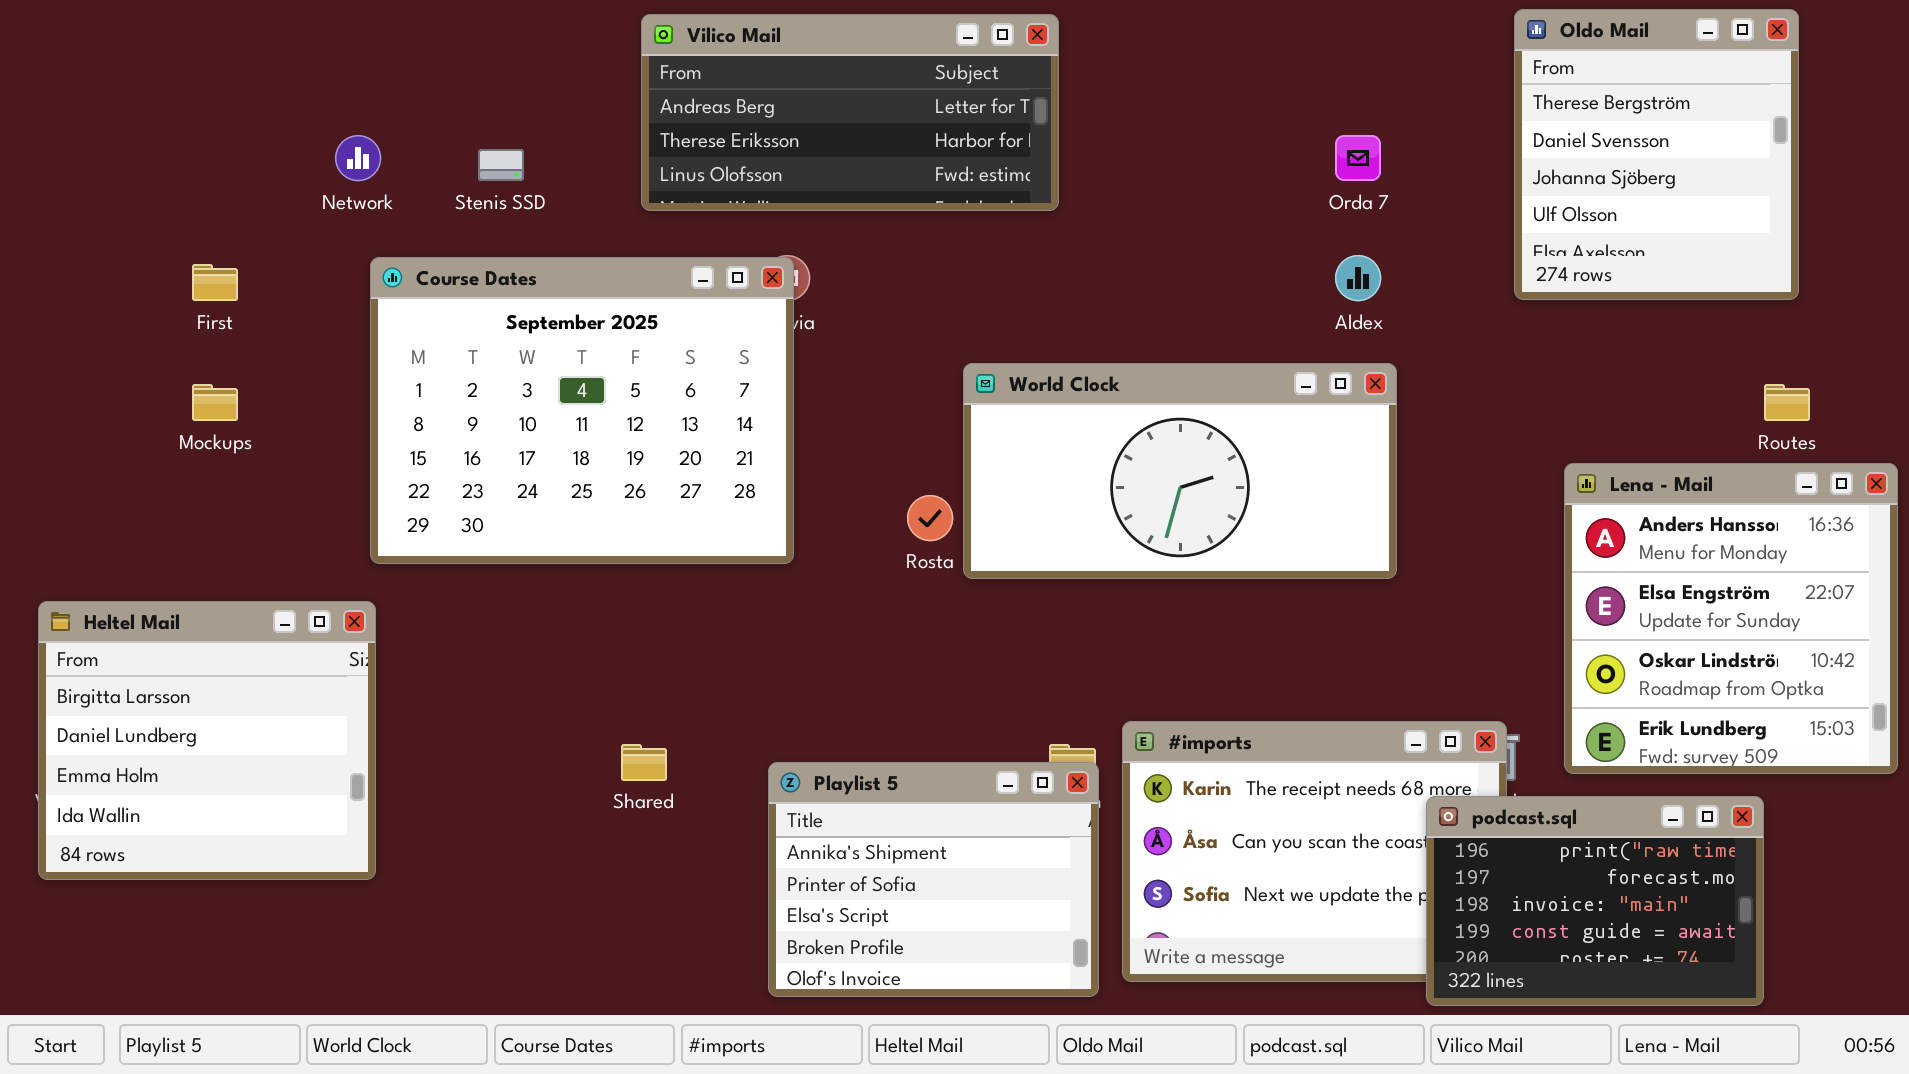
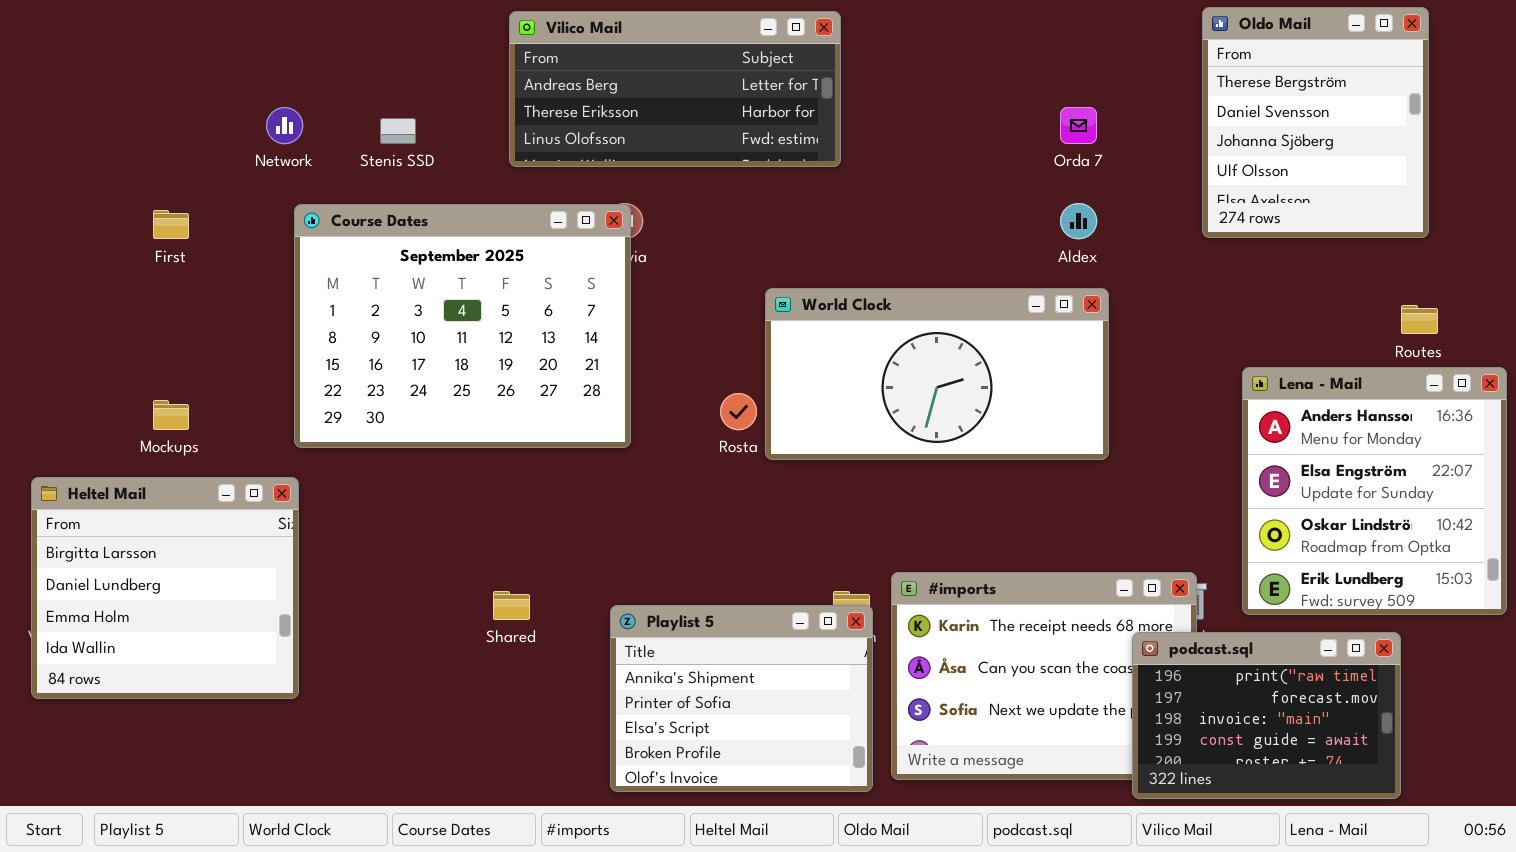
Mockups: [192,384,238,421] -> [153,400,189,430], moved

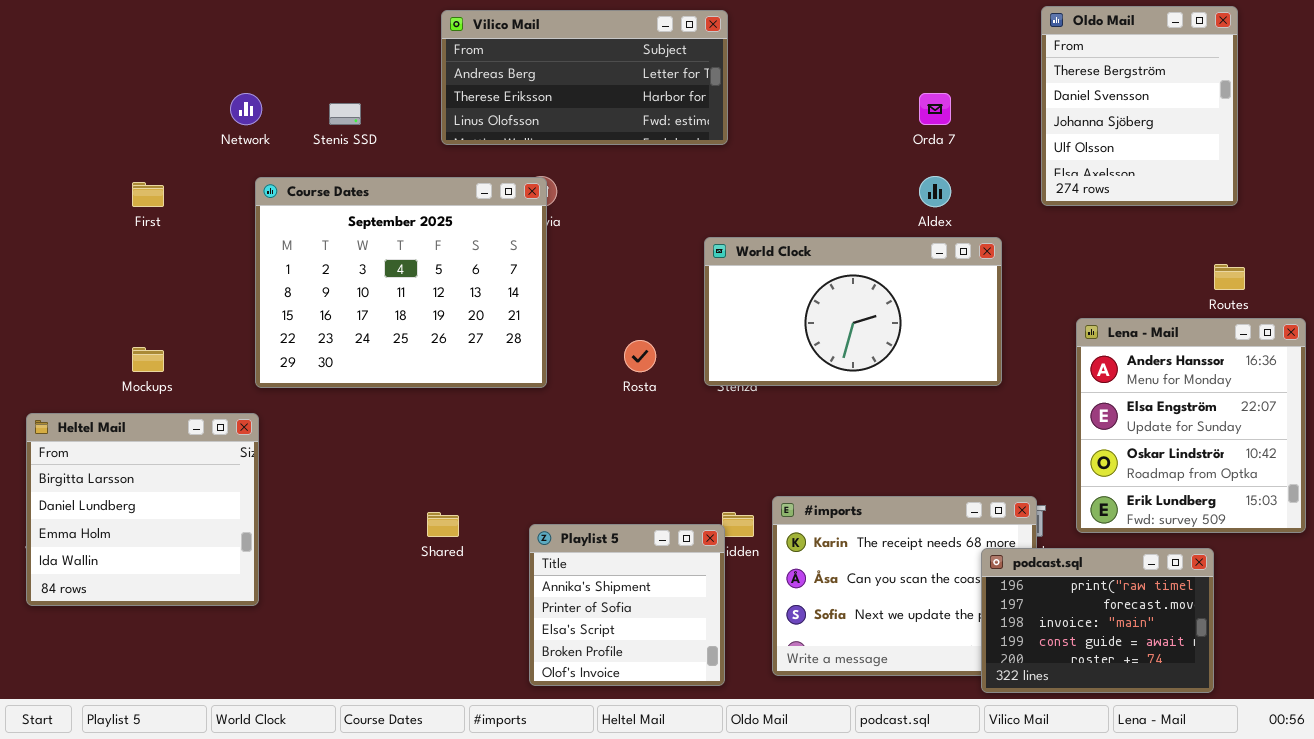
World Clock: [765,288,1109,460] -> [704,237,1002,386], moved
Playlist 5: [610,605,873,792] -> [529,524,725,686], resized

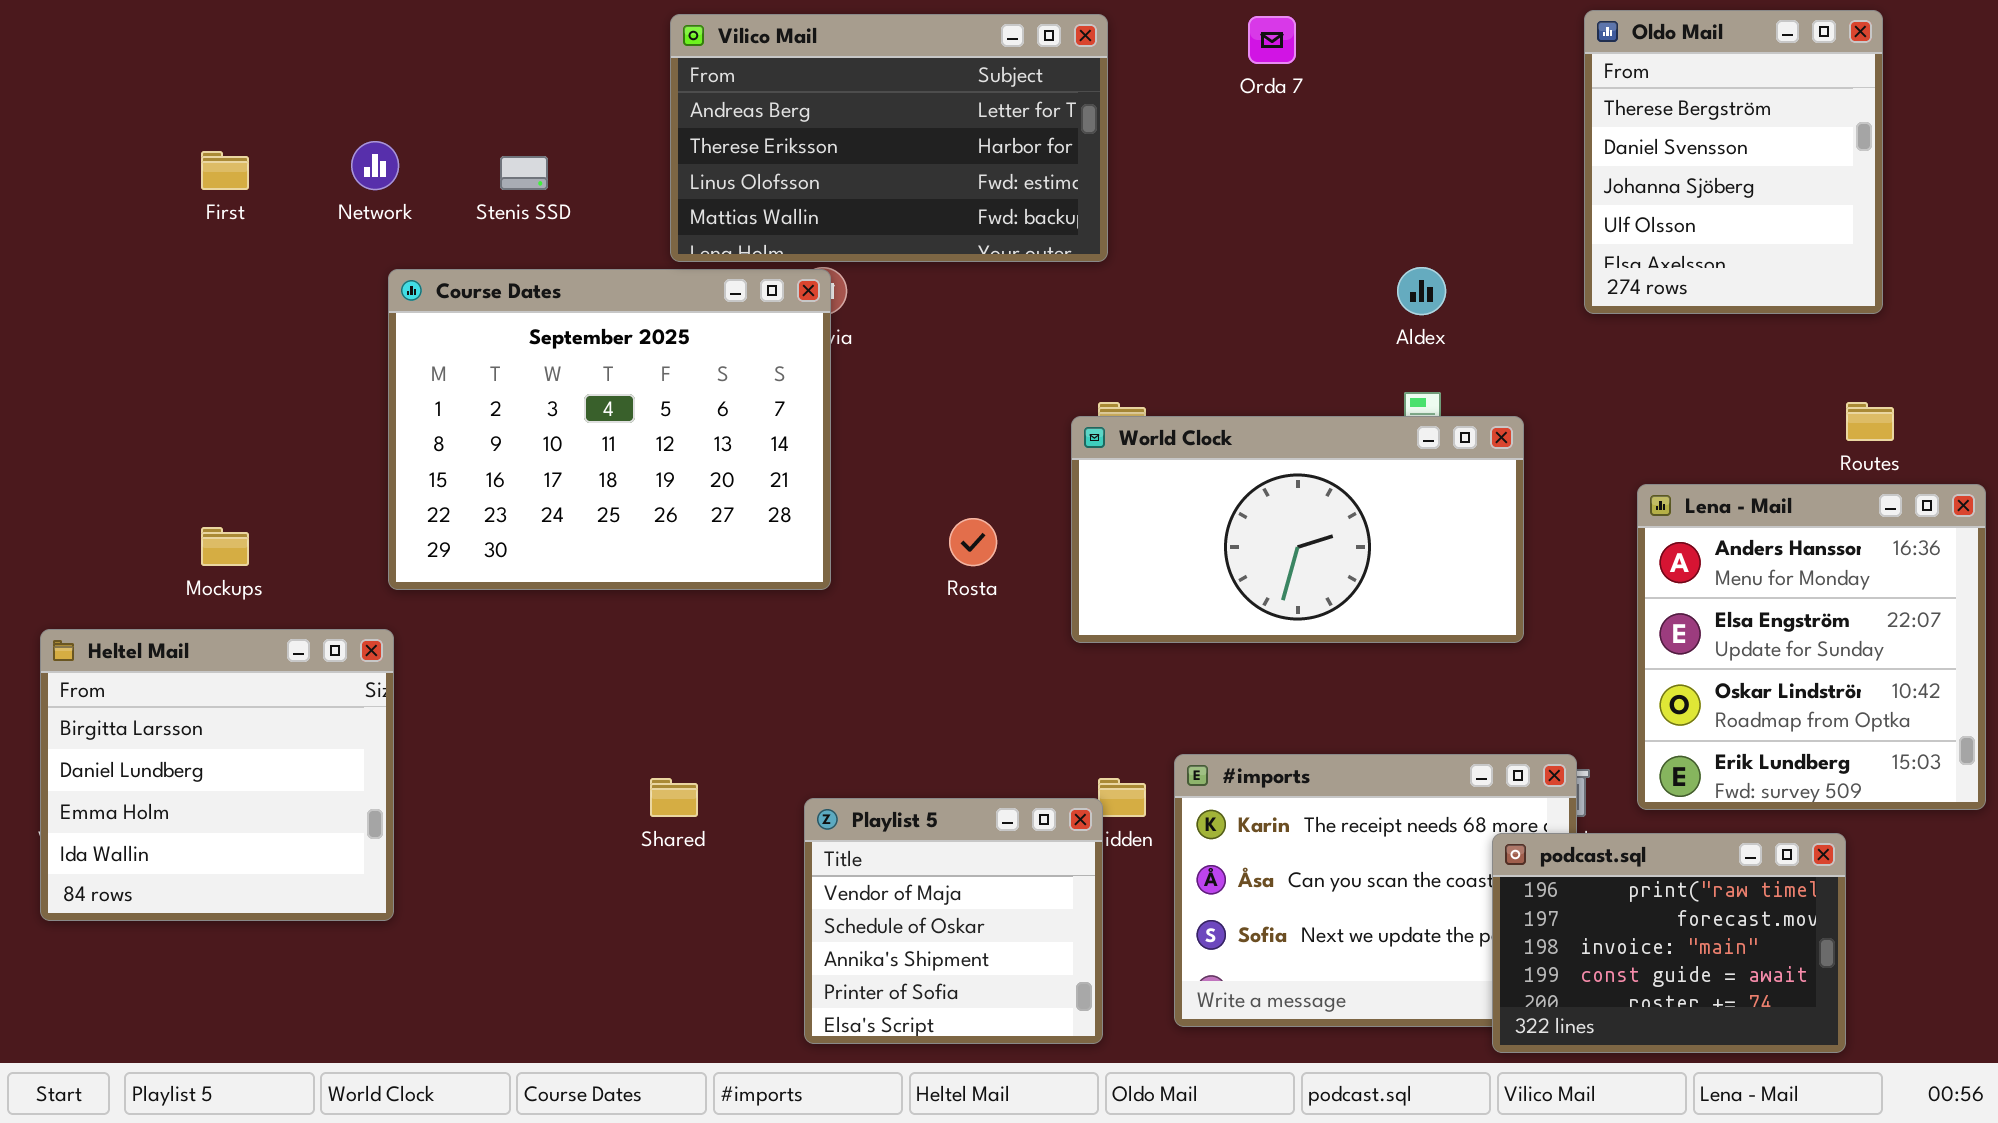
Vilico Mail: [441,10,728,145] -> [670,14,1108,262], resized
Orda 7: [919,93,951,125] -> [1248,16,1296,64], moved
First: [132,182,164,207] -> [201,151,249,190], moved
World Clock: [704,237,1002,386] -> [1071,416,1524,643], moved
Playlist 5: [529,524,725,686] -> [804,798,1103,1044], scrolled up 2 rows

